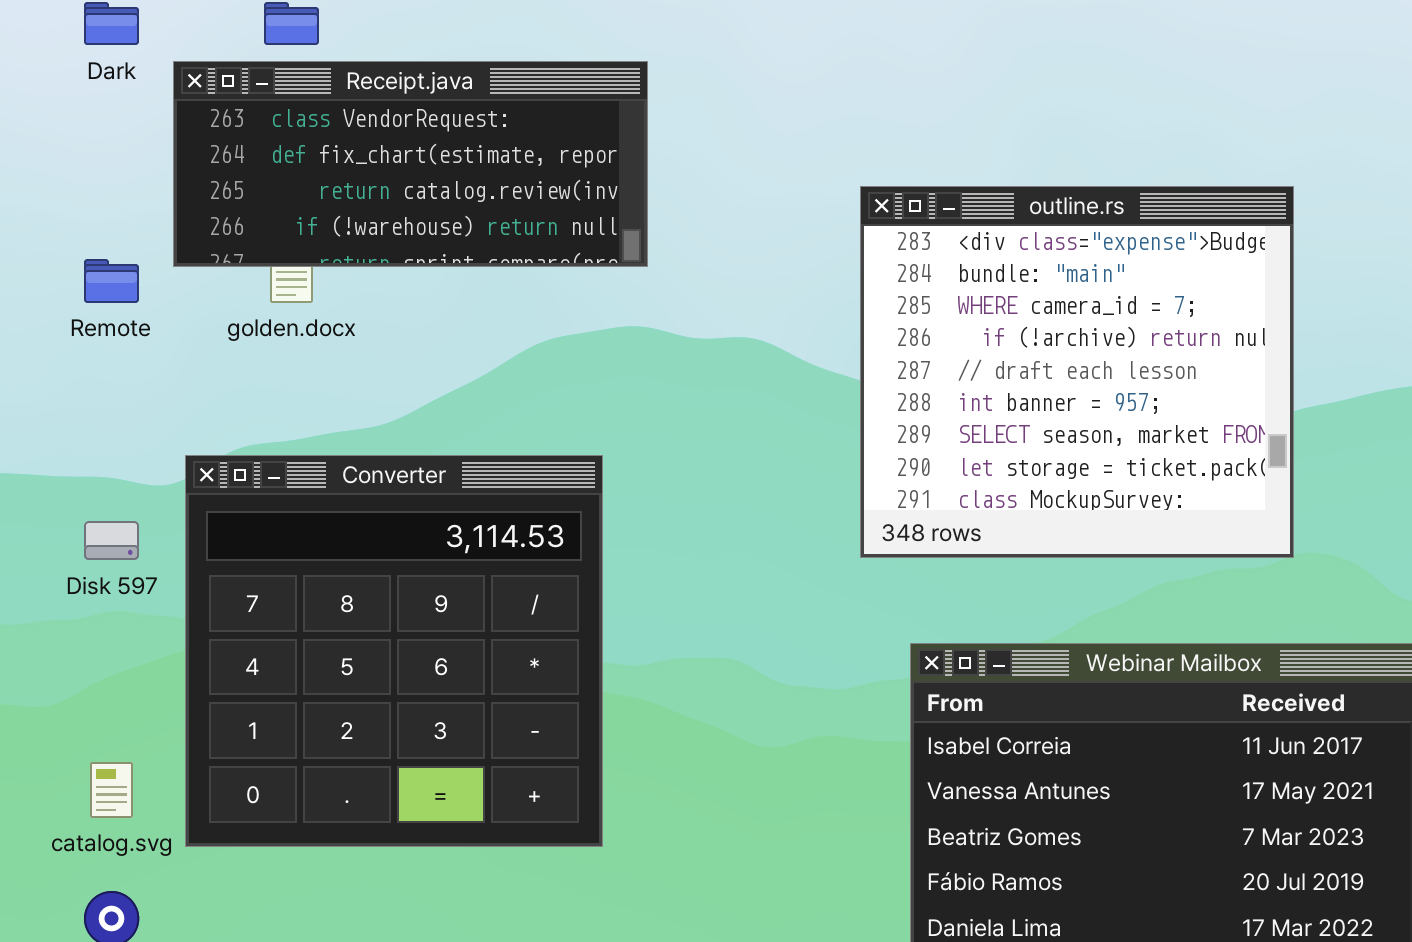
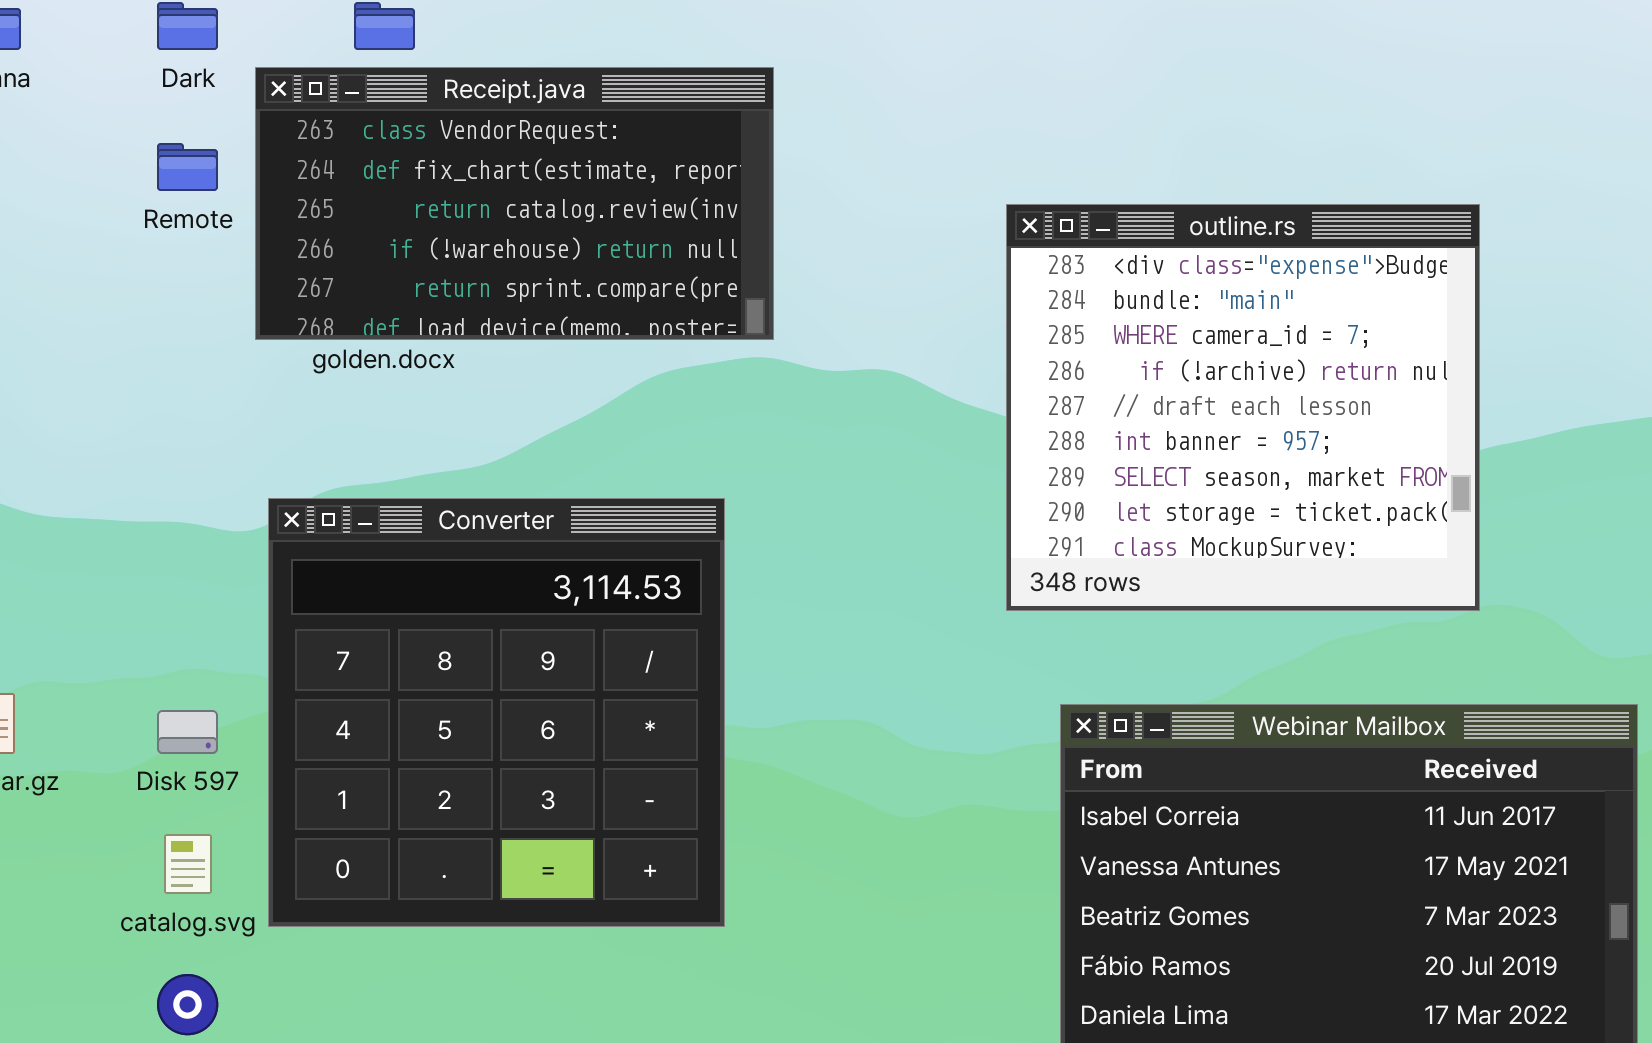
Receipt.java: [173,61,648,267] -> [255,67,774,340], resized
Remote: [84,259,139,303] -> [157,143,218,191], moved
Disk 597: [84,521,139,560] -> [157,710,218,754], moved

